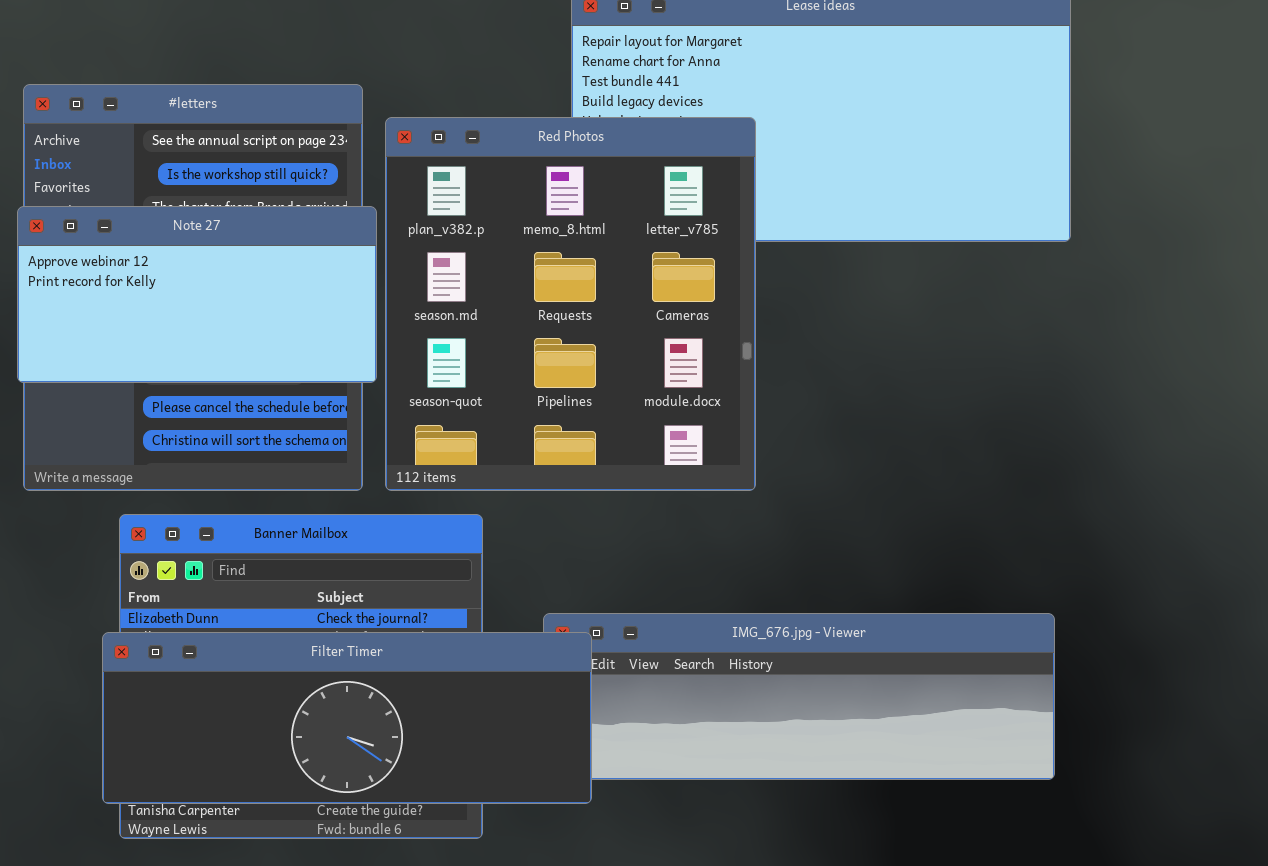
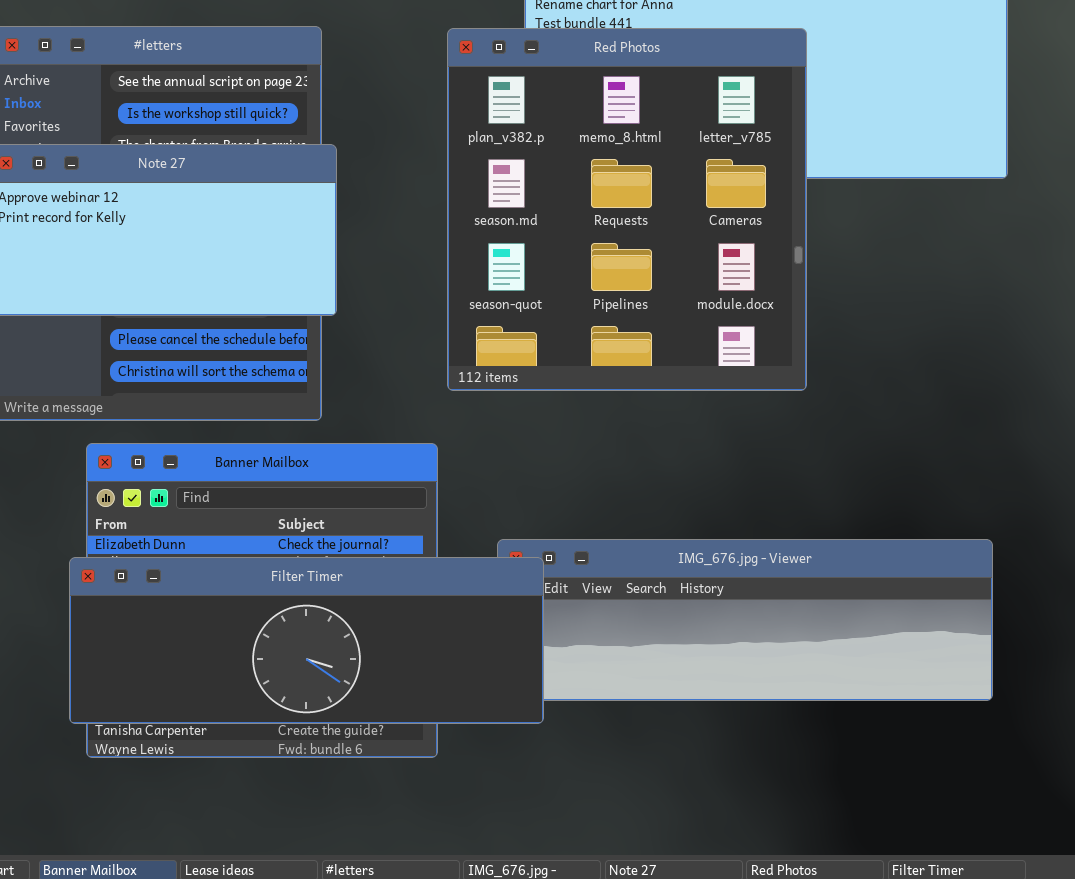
Red Photos: [385,117,756,491] -> [447,28,807,391], moved

